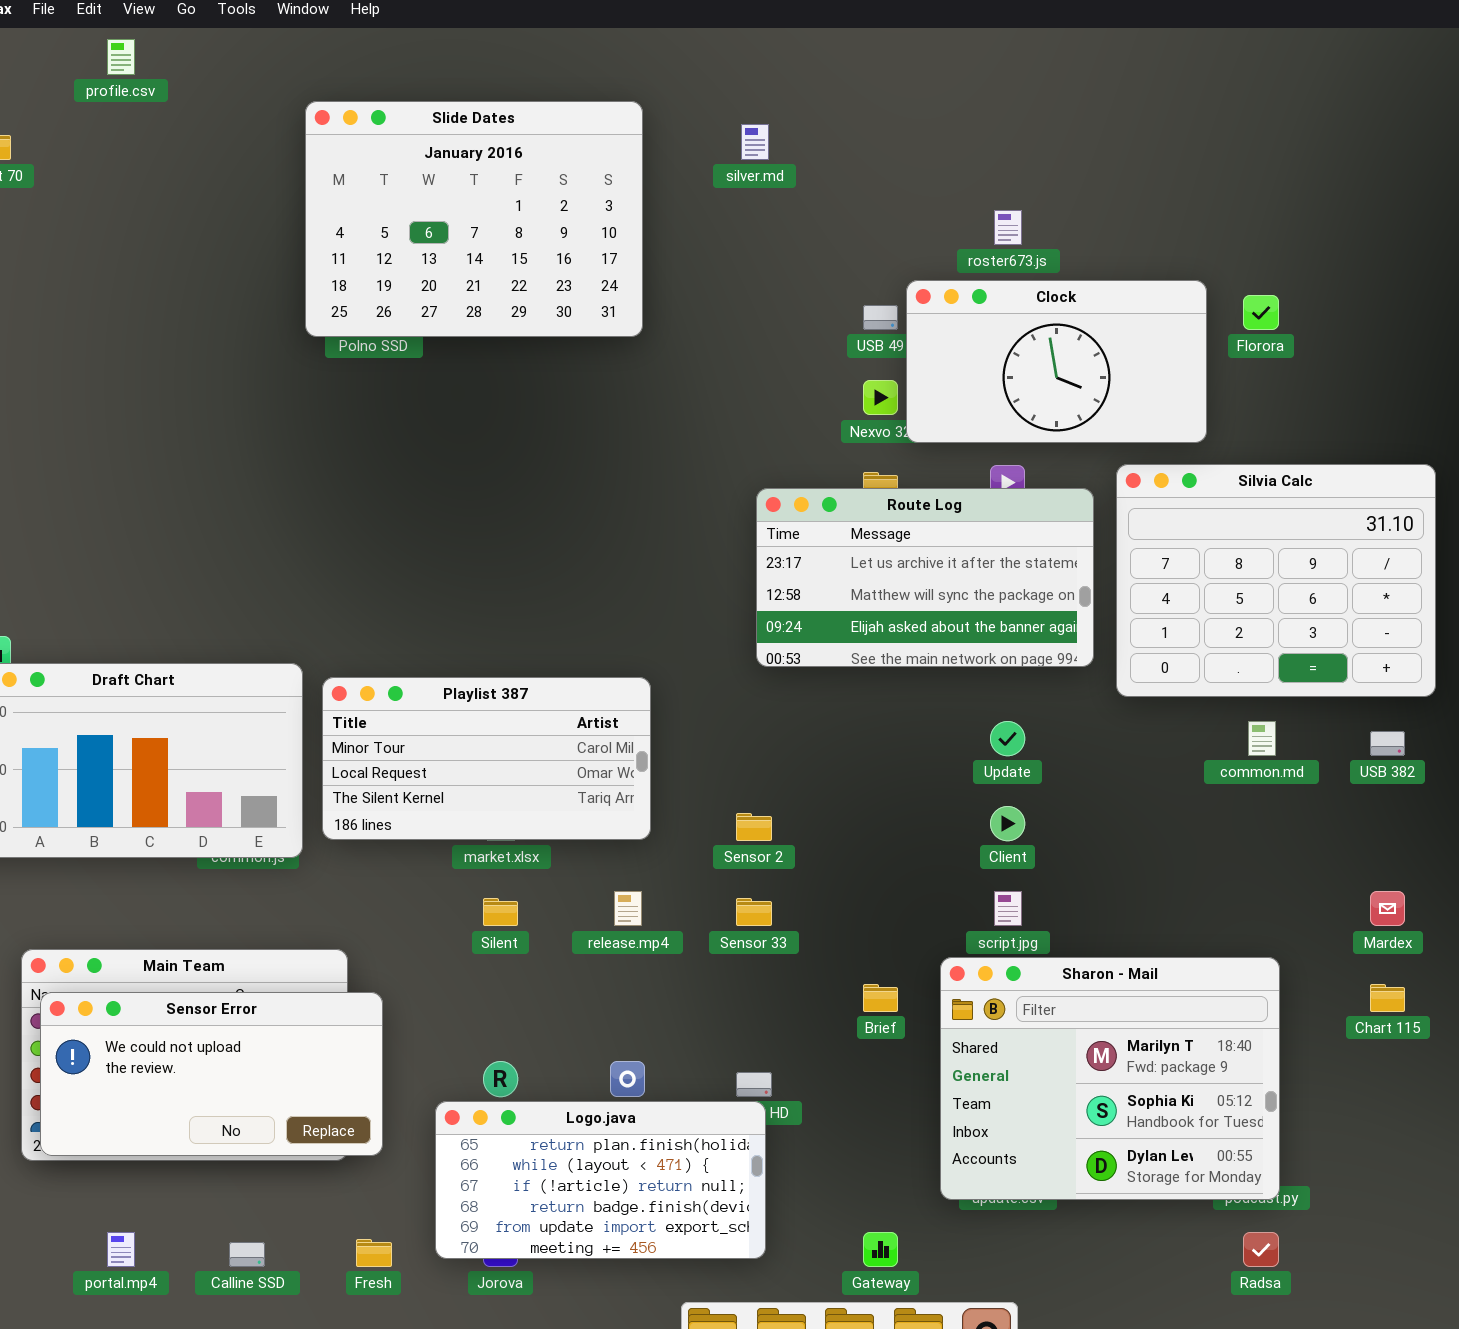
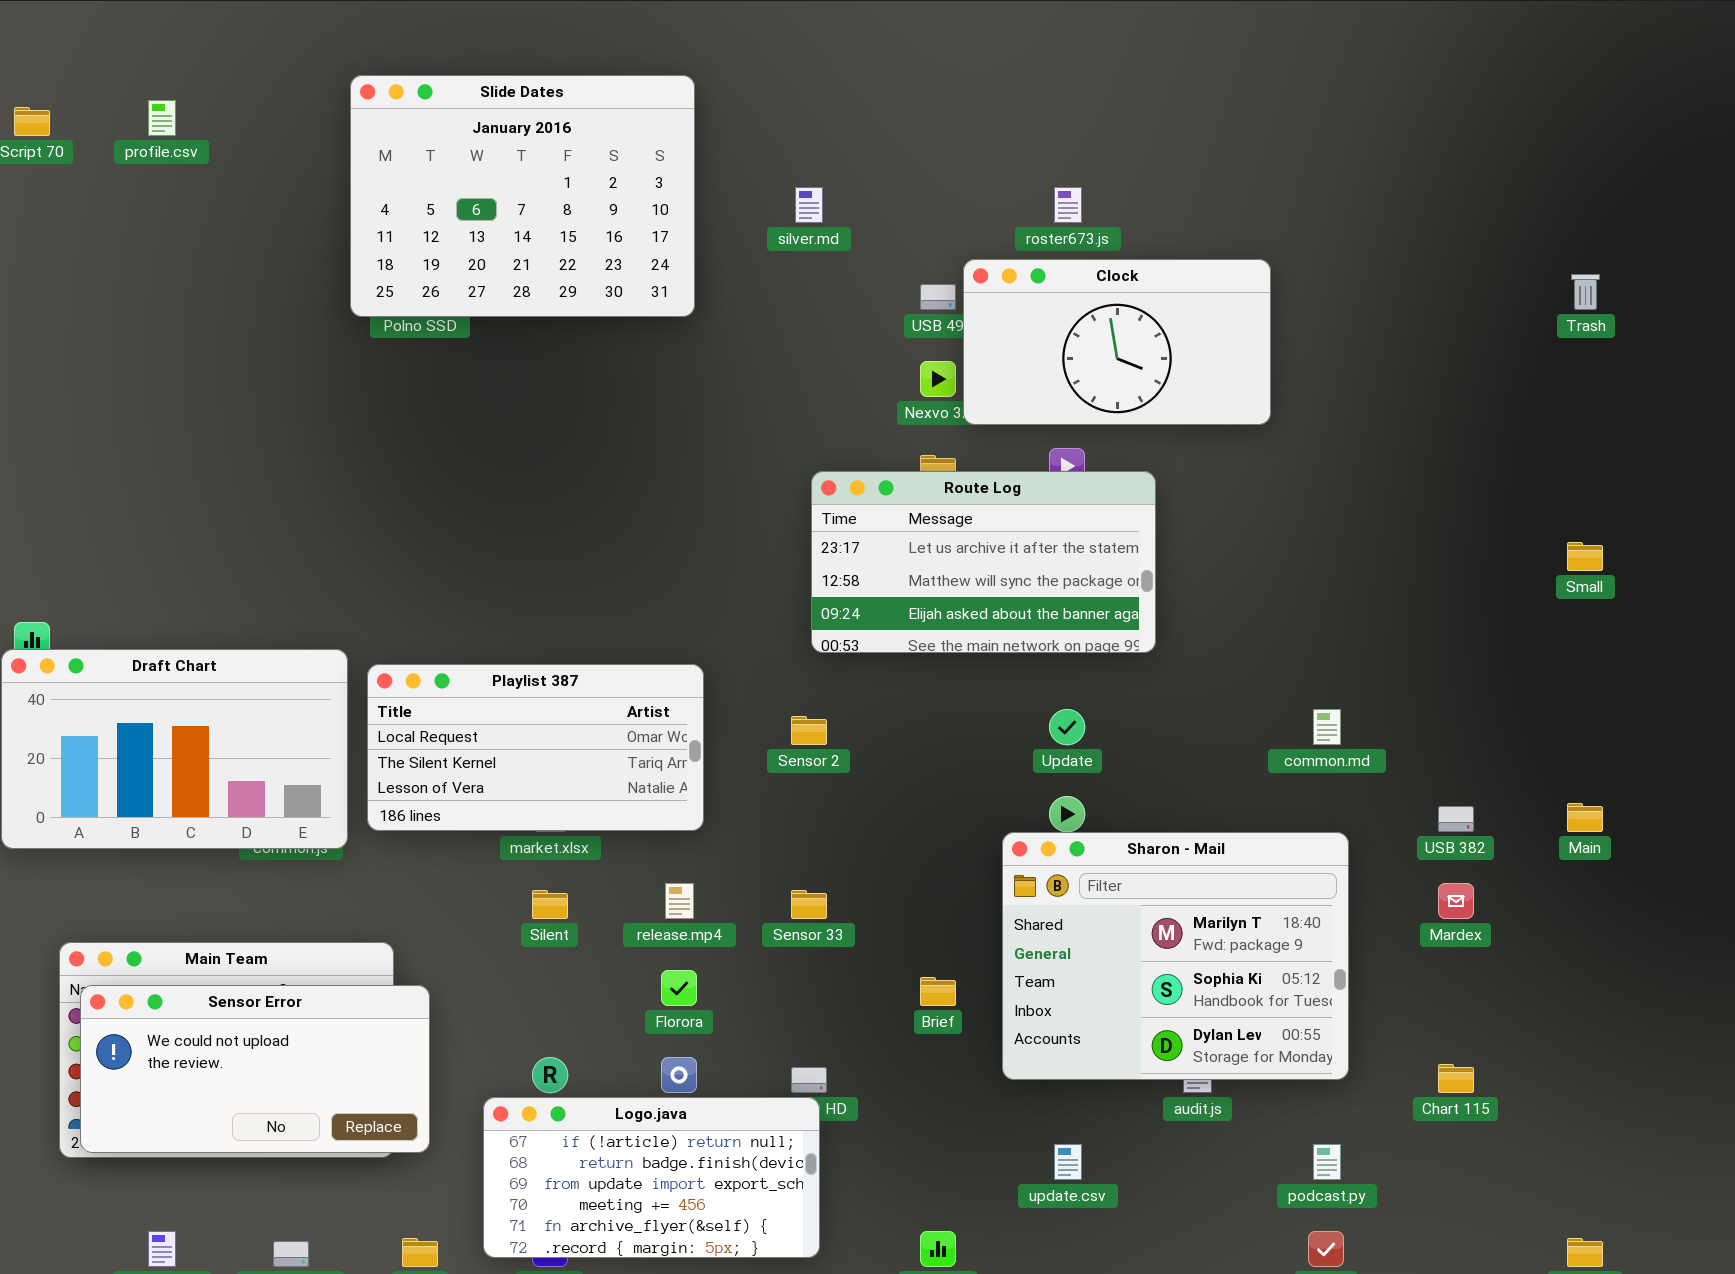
profile.csv: [107,39,135,75] -> [148,100,176,136], moved
silver.md: [741,124,769,160] -> [795,187,823,223], moved
Florora: [1243,295,1279,330] -> [661,970,697,1006], moved
Silvia Calc: [1116,464,1436,697] -> none, closed
Playlist 387: [322,677,651,840] -> [367,664,704,831], scrolled down 1 row
USB 382: [1370,731,1405,756] -> [1438,806,1474,832], moved
Sensor 2: [736,813,772,841] -> [791,716,827,745], moved
Sharon - Mail: [940,957,1280,1200] -> [1002,832,1349,1080], moved
Chart 115: [1370,984,1405,1012] -> [1438,1064,1474,1093], moved
Logo.java: [435,1101,766,1259] -> [483,1097,820,1258], scrolled down 2 rows

